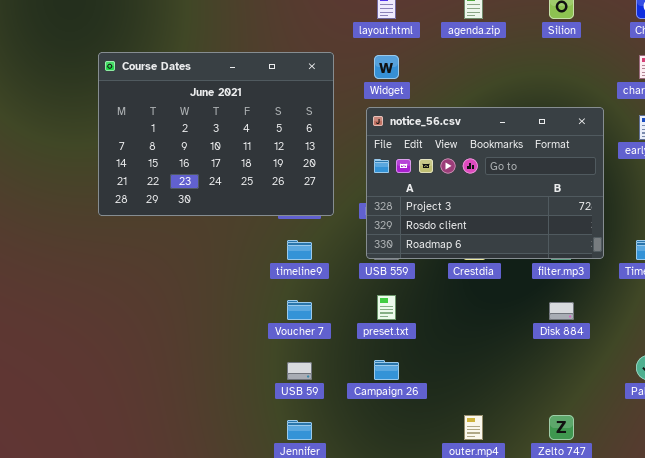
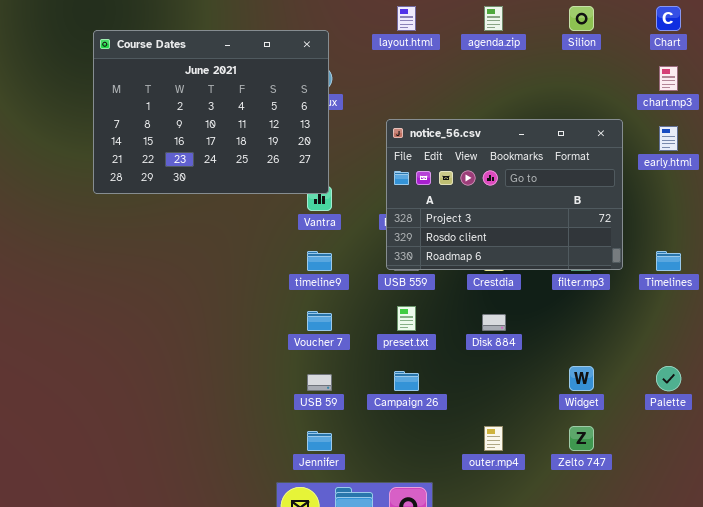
Course Dates: [98,52,334,216] -> [93,30,329,194], moved
Widget: [374,55,399,79] -> [569,366,594,391], moved
Disk 884: [549,302,574,320] -> [482,314,506,331], moved

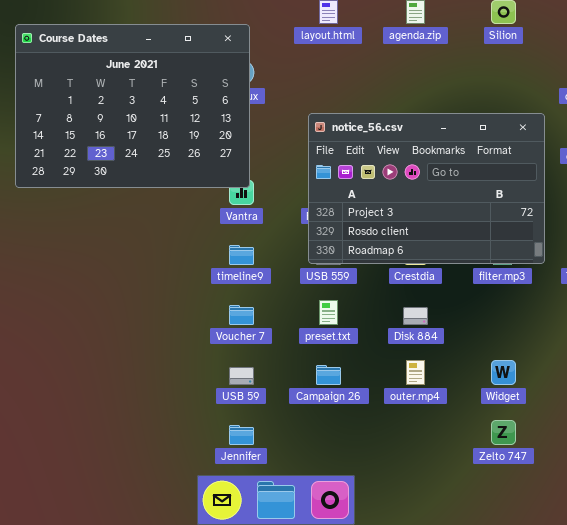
outer.mp4: [484,426,503,451] -> [406,360,425,385], moved

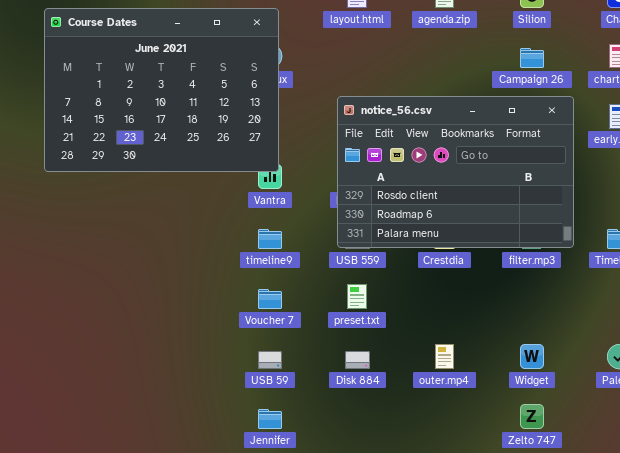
notice_56.csv: [308,113,545,264] -> [337,96,574,248], scrolled down 1 row
Disk 884: [403,307,428,325] -> [345,351,370,369], moved
Campaign 26: [316,365,341,385] -> [520,48,544,68], moved

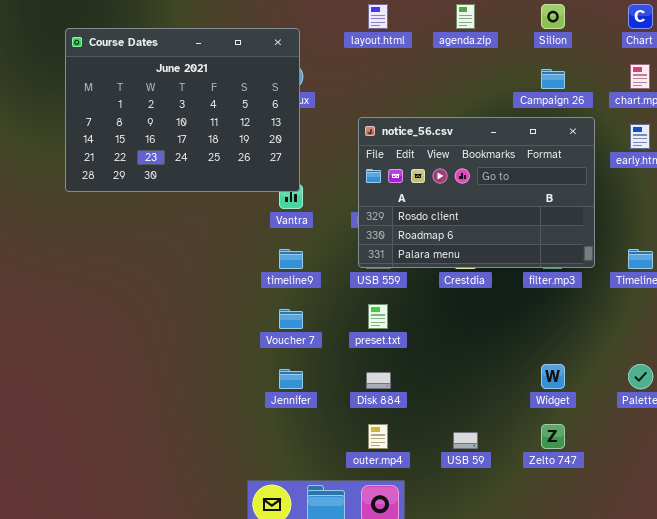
outer.mp4: [435,344,454,369] -> [368,424,388,449], moved
USB 59: [258,351,282,369] -> [453,432,478,449], moved
Jennifer: [258,409,282,429] -> [279,369,303,389], moved

